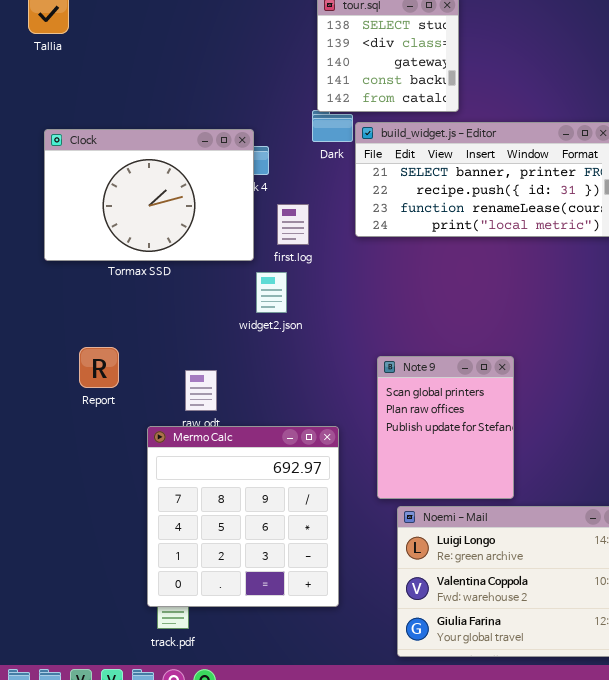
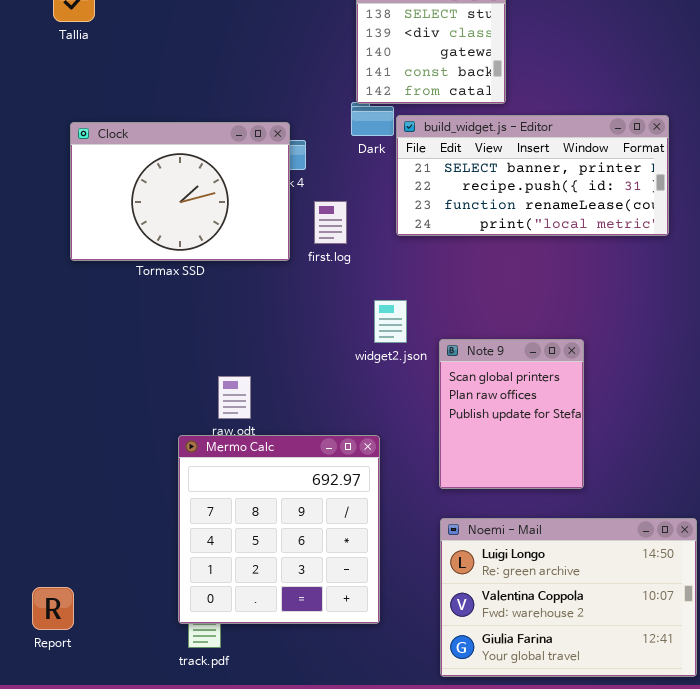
widget2.json: [256,272,287,313] -> [374,300,407,343], moved
Report: [79,347,119,388] -> [32,587,74,630], moved
Note 9: [377,356,514,499] -> [439,339,584,489], moved

